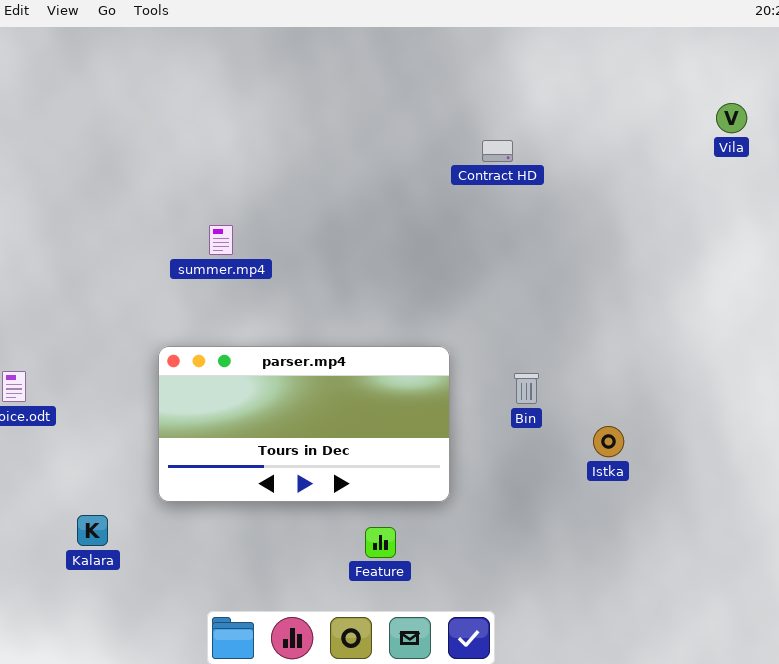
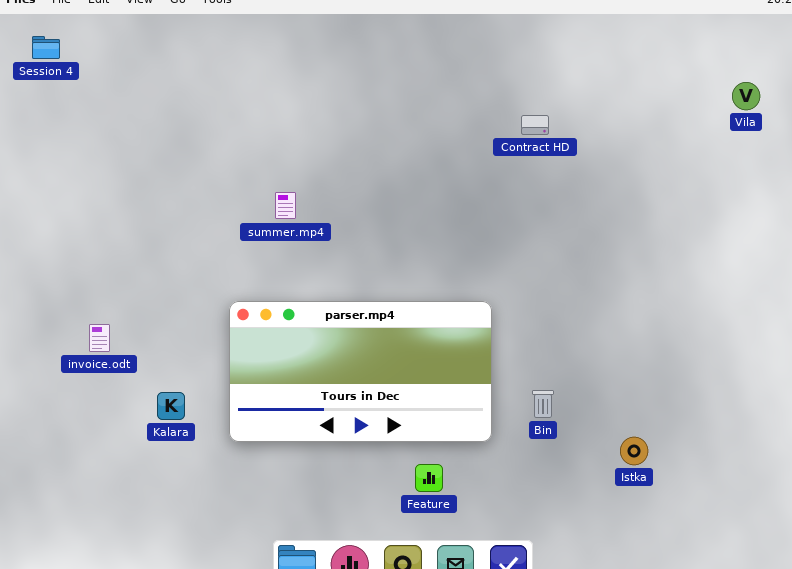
Bin: [514,373,539,404] -> [532,390,554,418], moved
Istka: [593,426,624,457] -> [620,437,648,465], moved
Kalara: [77,515,108,546] -> [157,392,185,420], moved

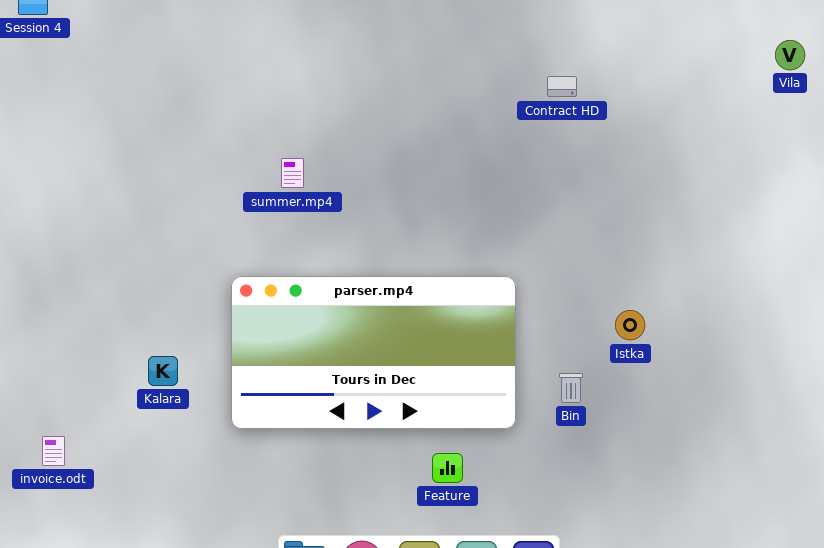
invoice.odt: [89,324,110,352] -> [42,436,65,466], moved
Kalara: [157,392,185,420] -> [148,356,178,386], moved
Istka: [620,437,648,465] -> [615,310,645,340], moved

